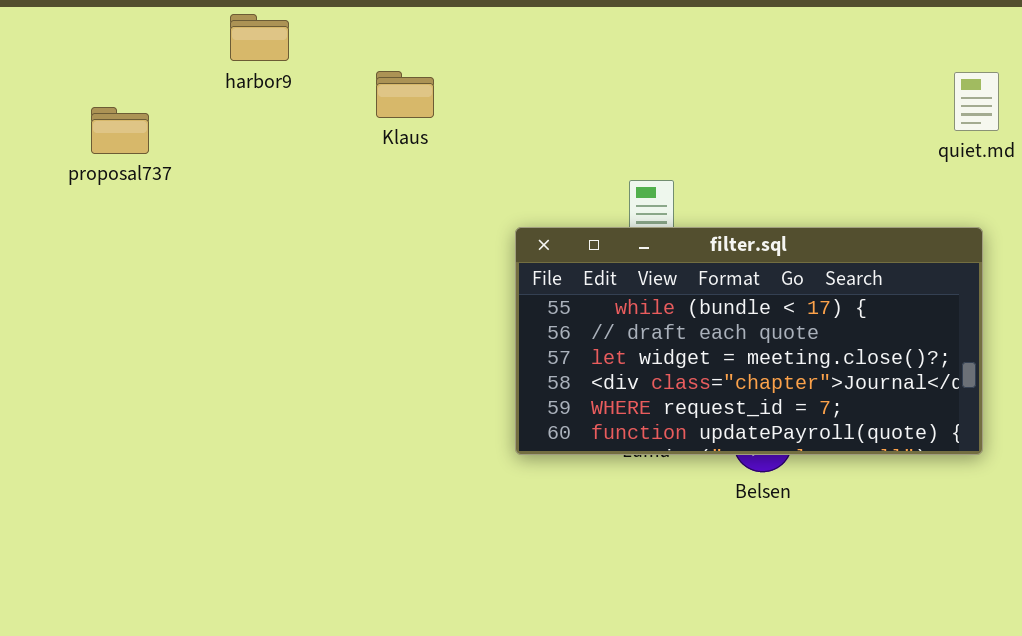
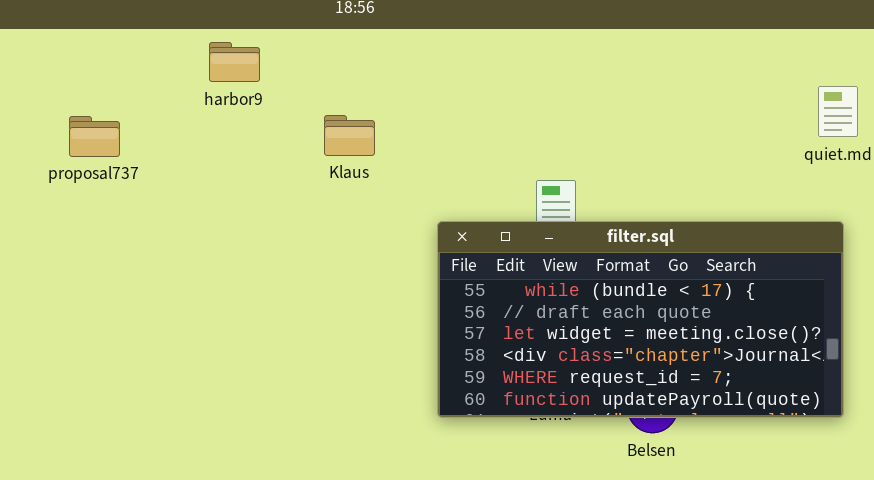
harbor9: [230,14,289,61] -> [209,42,260,82], moved
Klaus: [376,71,434,118] -> [324,115,375,156], moved

